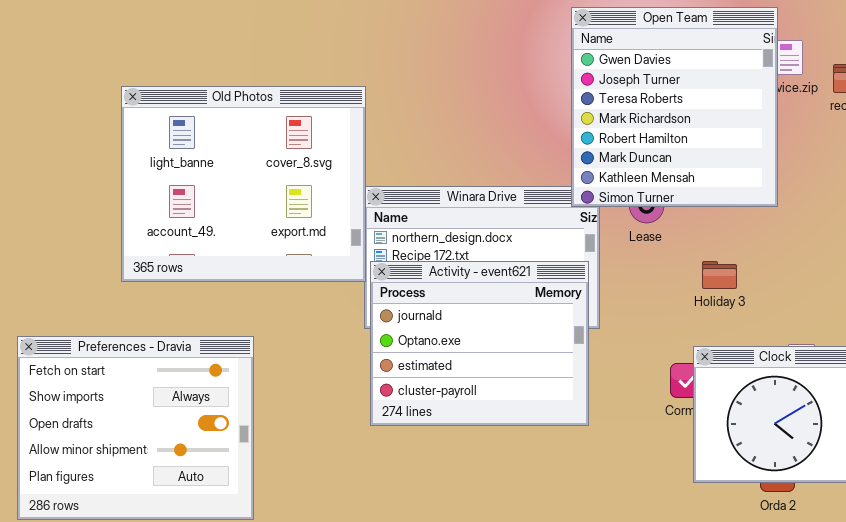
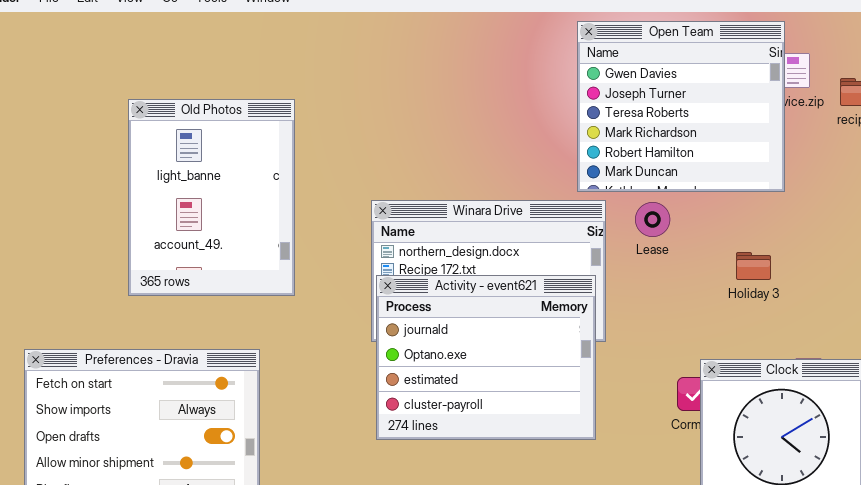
Open Team: [571,7,778,207] -> [577,21,785,192], resized
Old Photos: [121,86,366,282] -> [128,99,295,296], resized
Holiday 3: [702,261,737,289] -> [736,252,771,280], moved

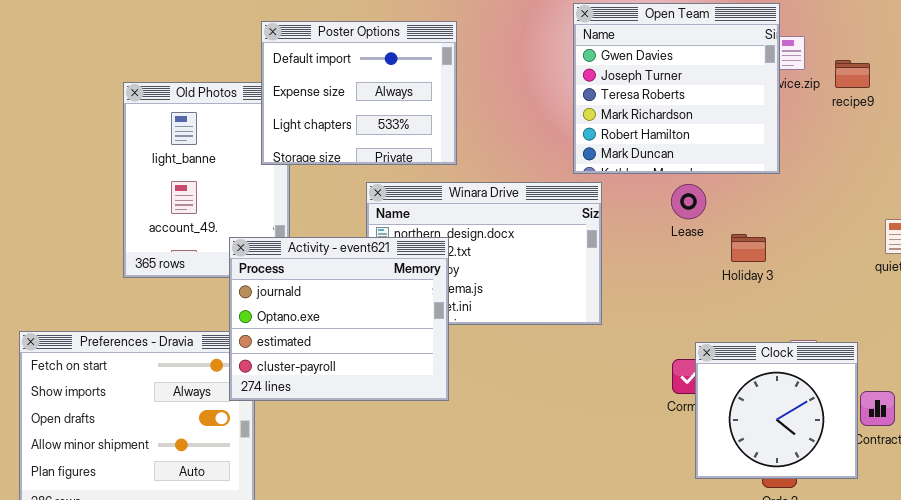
Poster Options: none -> [261,21,457,165], opened
Lease: [635,202,670,237] -> [671,184,706,219], moved
Activity - event621: [376,275,596,440] -> [229,237,449,401], moved

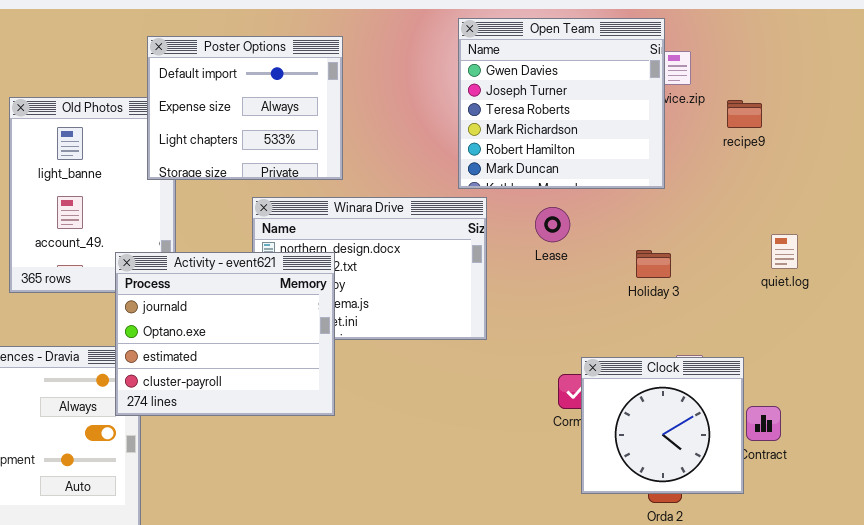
recipe9: [835,60,870,88] -> [727,100,762,128], moved
Lease: [671,184,706,219] -> [535,207,570,242], moved
Holiday 3: [731,234,766,262] -> [636,250,671,278], moved

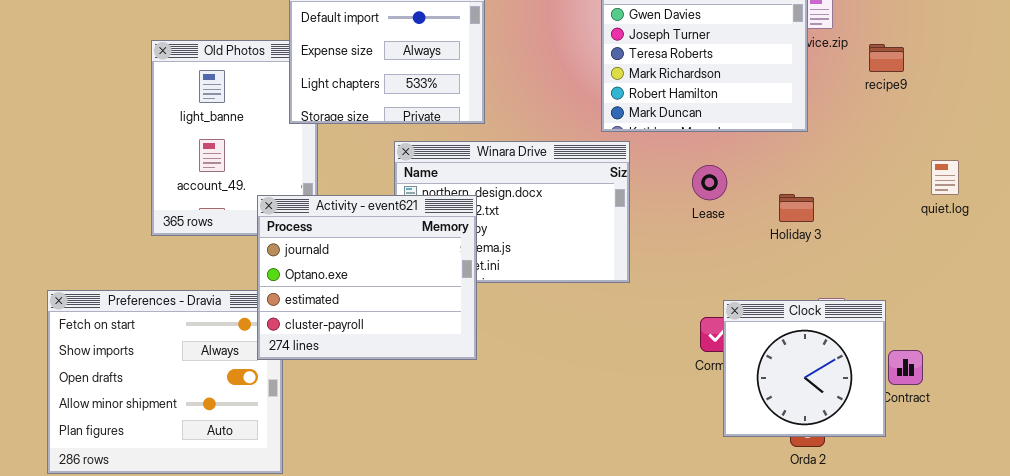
Lease: [535,207,570,242] -> [692,165,727,200], moved
quiet.log: [771,234,798,269] -> [931,160,959,195], moved

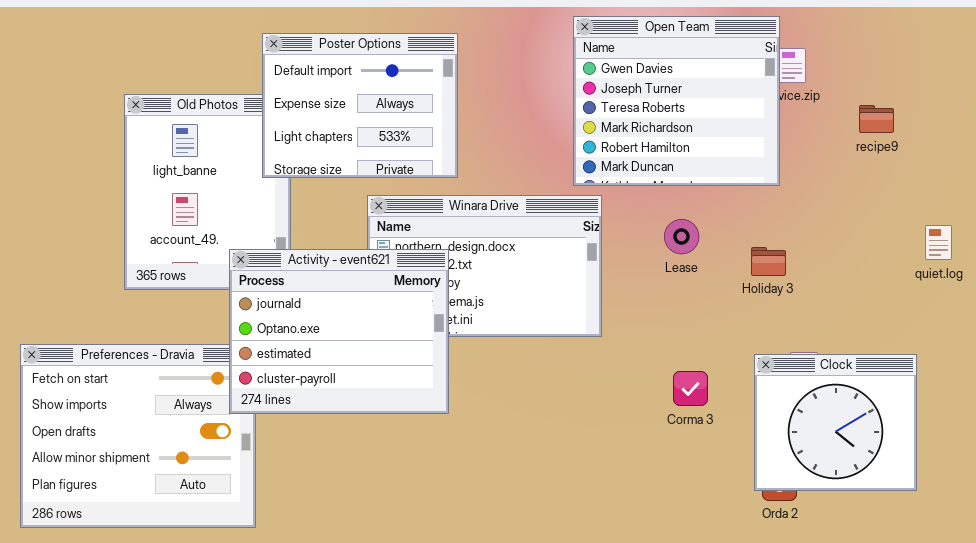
recipe9: [869,44,904,72] -> [859,105,894,133], moved
quiet.log: [931,160,959,195] -> [925,225,952,260], moved
Clock: [723,300,886,437] -> [754,354,917,491], moved

